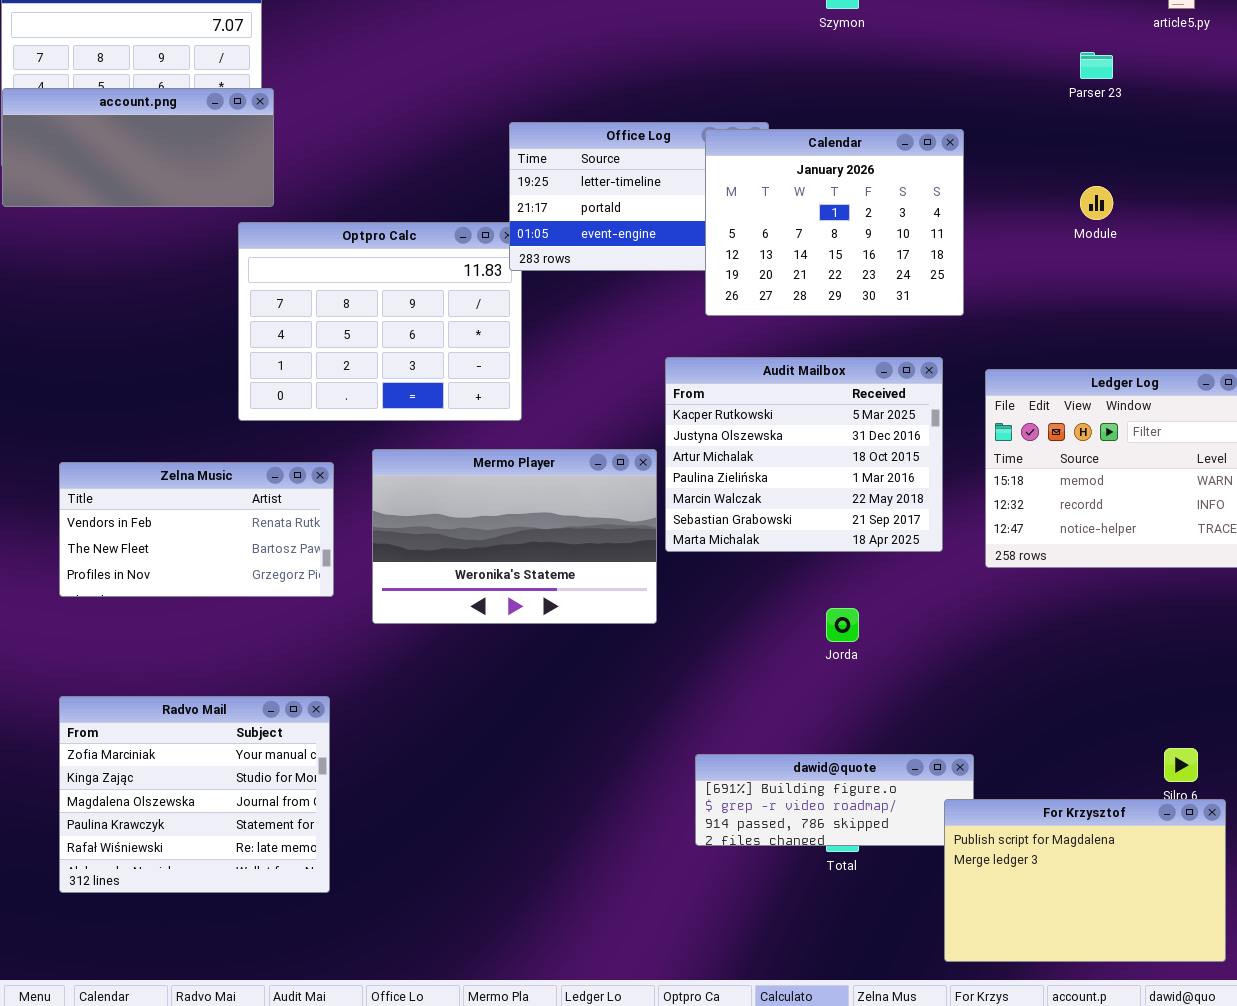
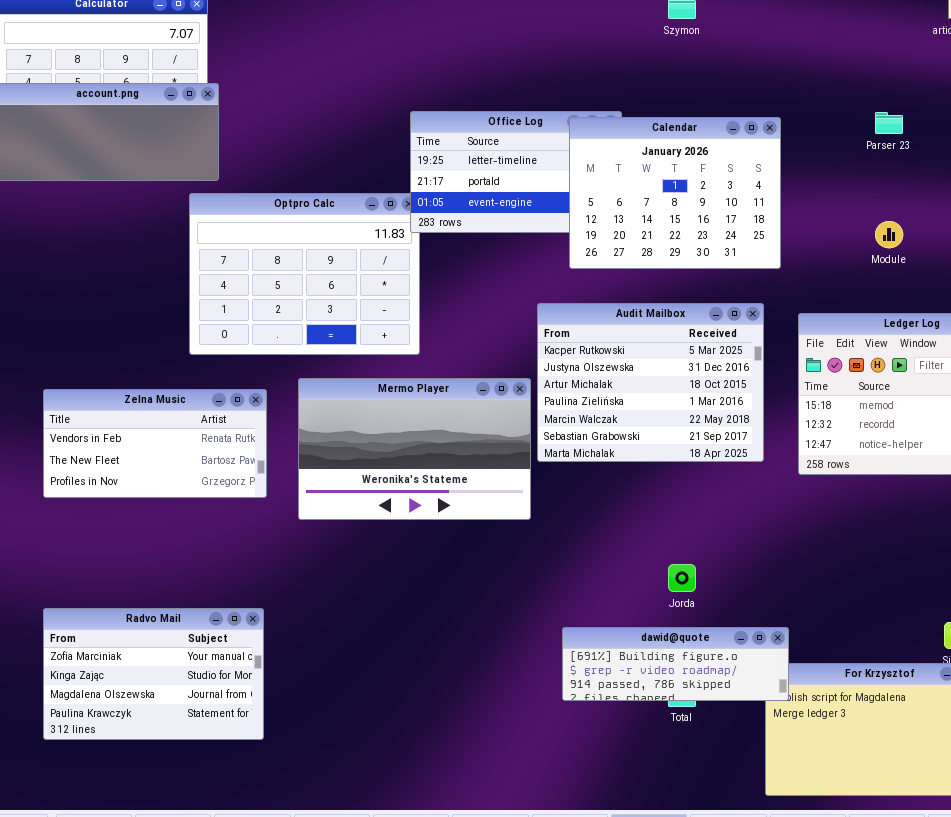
Parser 23: [1080,52,1113,79] -> [875,112,903,134], moved
Module: [1080,186,1113,220] -> [875,221,903,248], moved
Jorda: [826,608,859,642] -> [668,564,696,592], moved
Radvo Mail: [59,696,330,893] -> [43,608,264,740], resized
dawid@quote: [695,754,974,846] -> [562,627,789,701], raised

